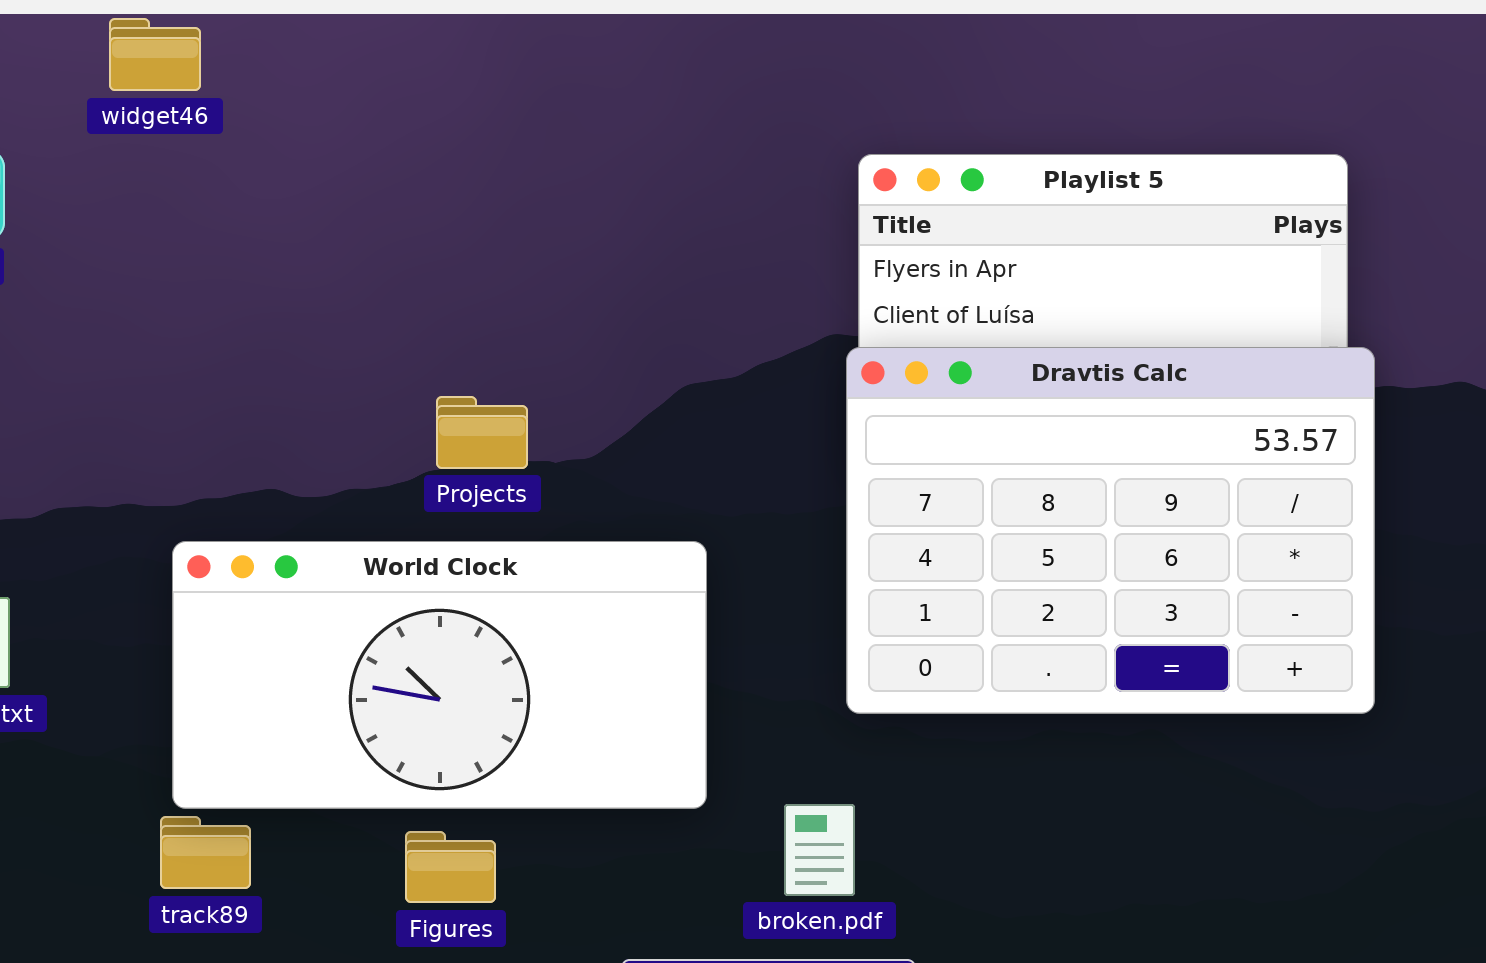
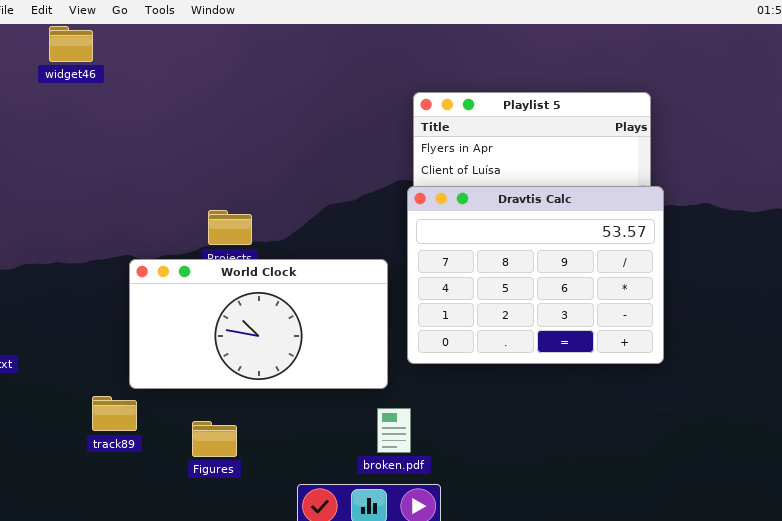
World Clock: [172,541,707,809] -> [129,259,388,389], moved
track89: [160,816,251,889] -> [92,396,137,431], moved

